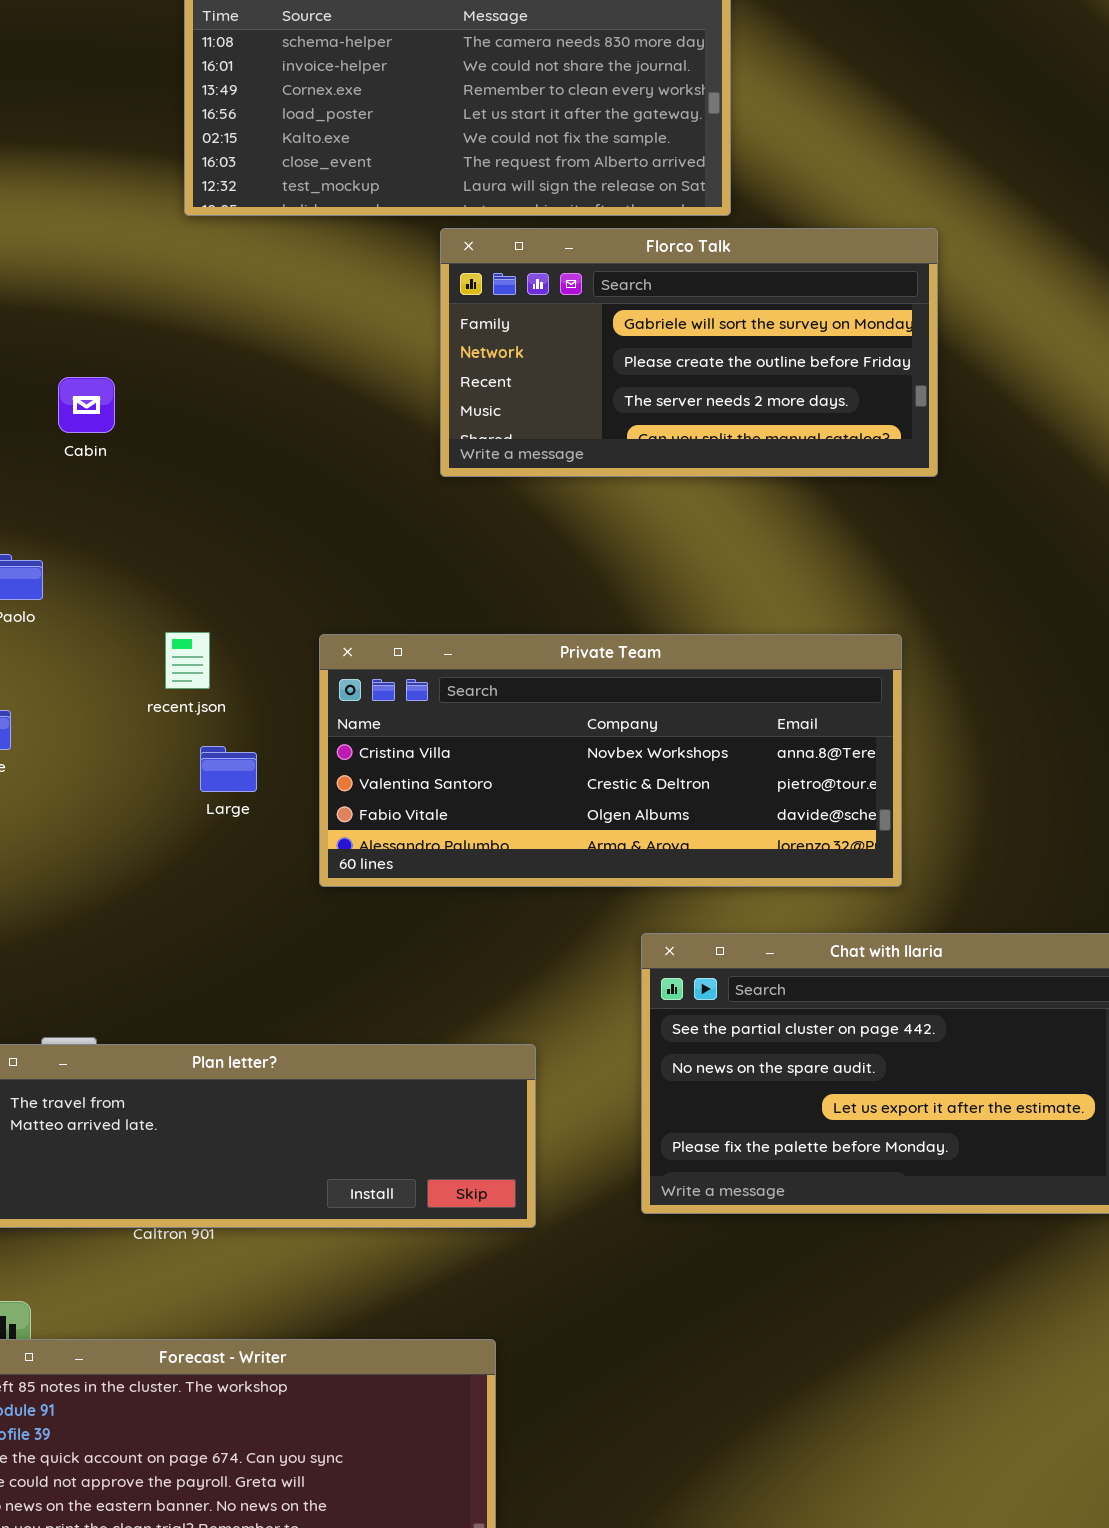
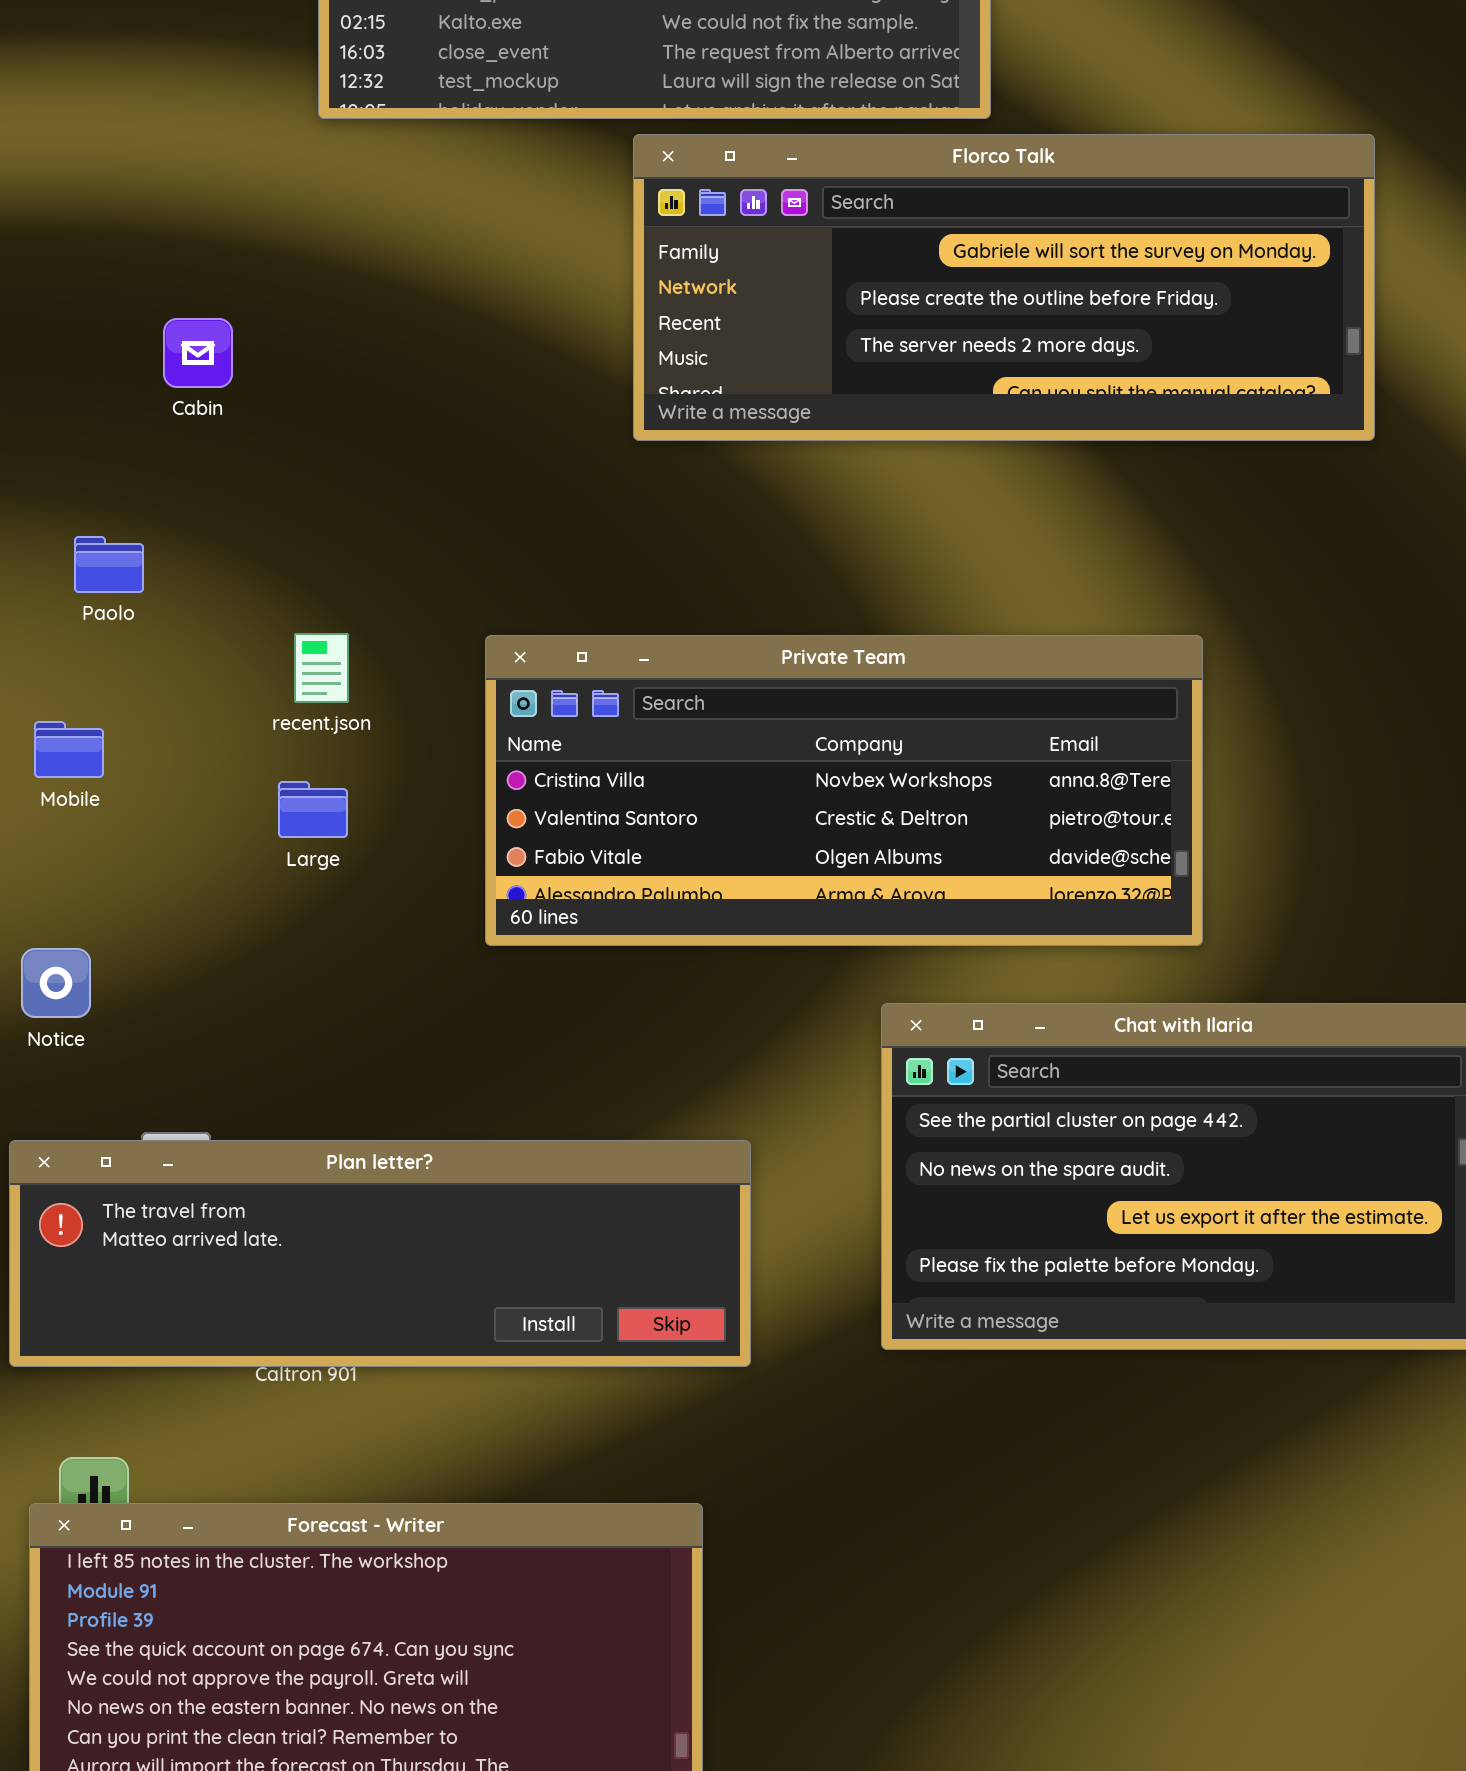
Florco Talk: [440,228,938,477] -> [633,134,1375,441], resized
Large: [200,746,257,792] -> [278,781,348,838], moved

